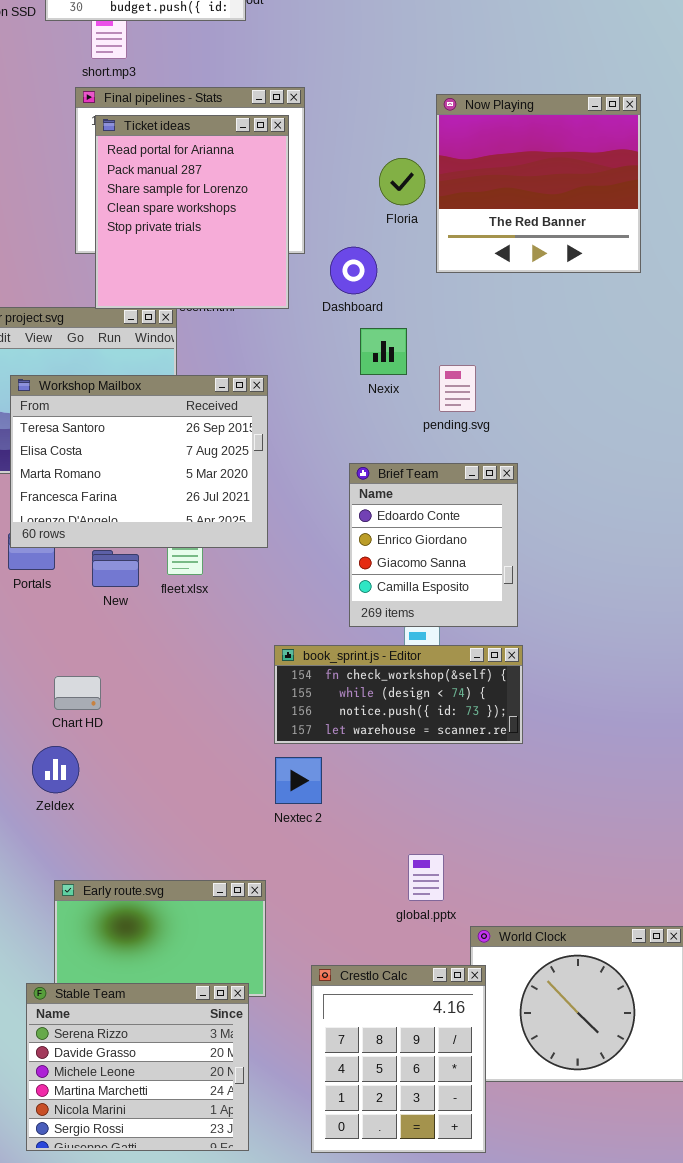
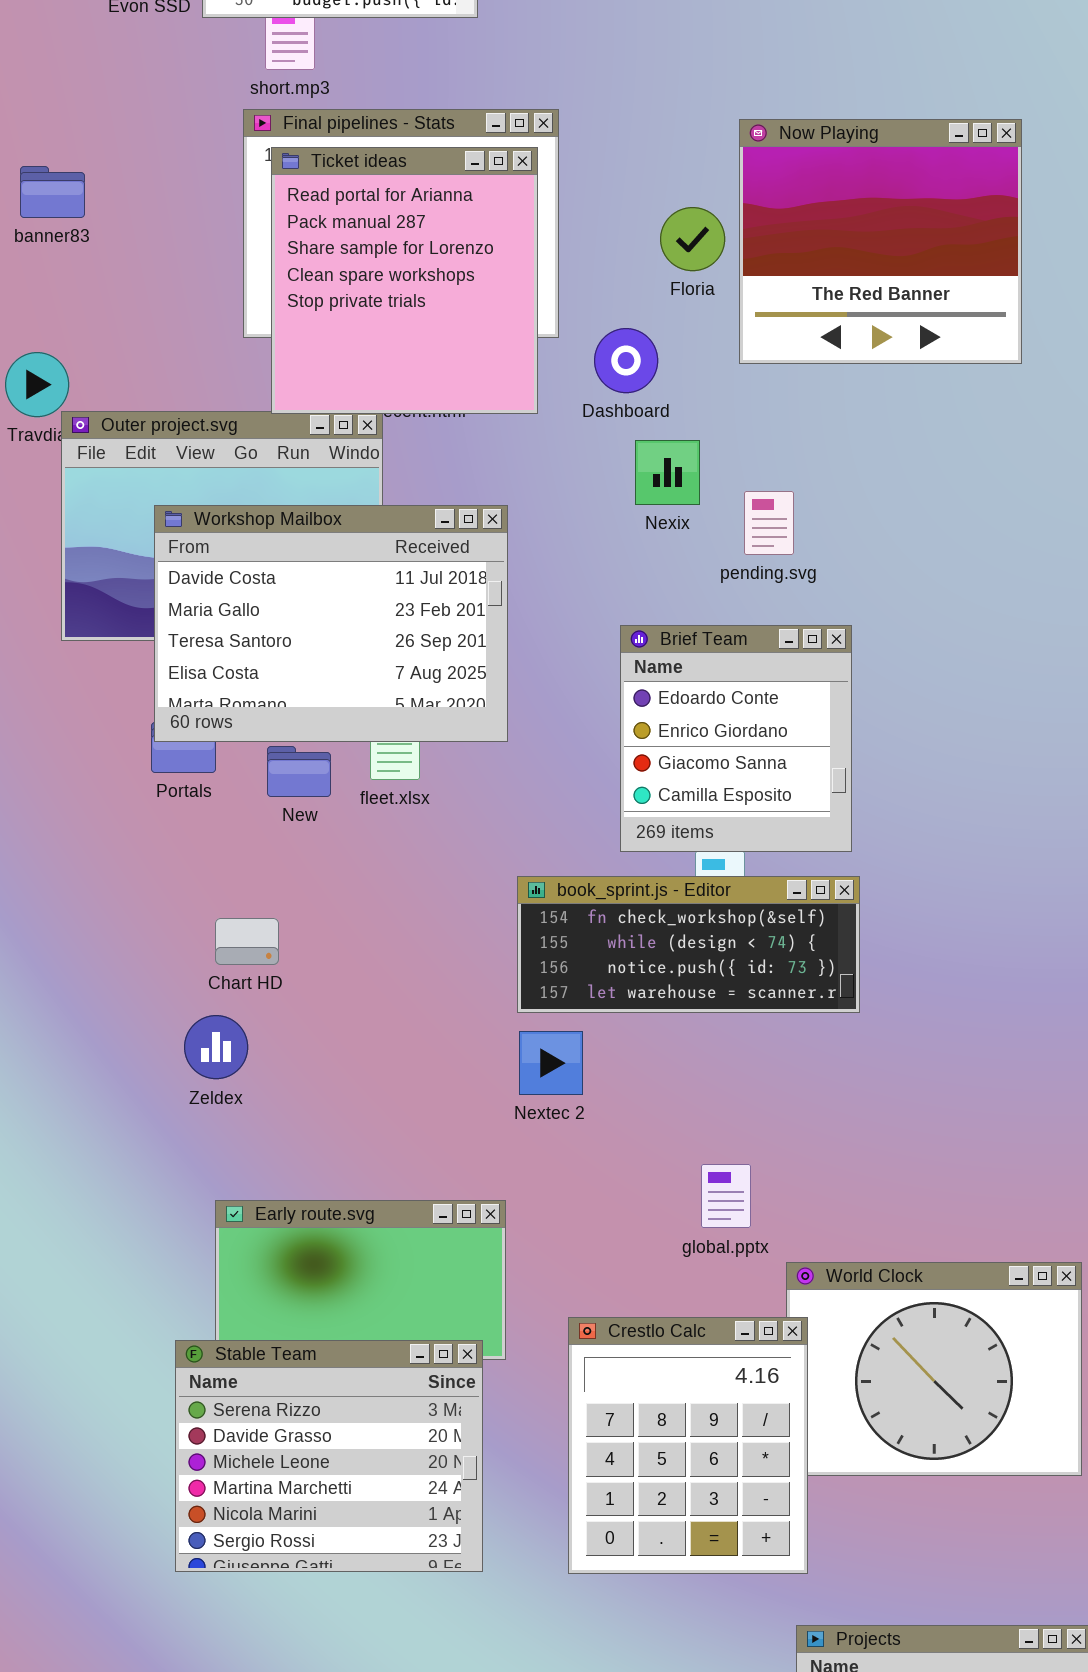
Workshop Mailbox: [10,375,268,548] -> [154,505,508,742], scrolled up 2 rows

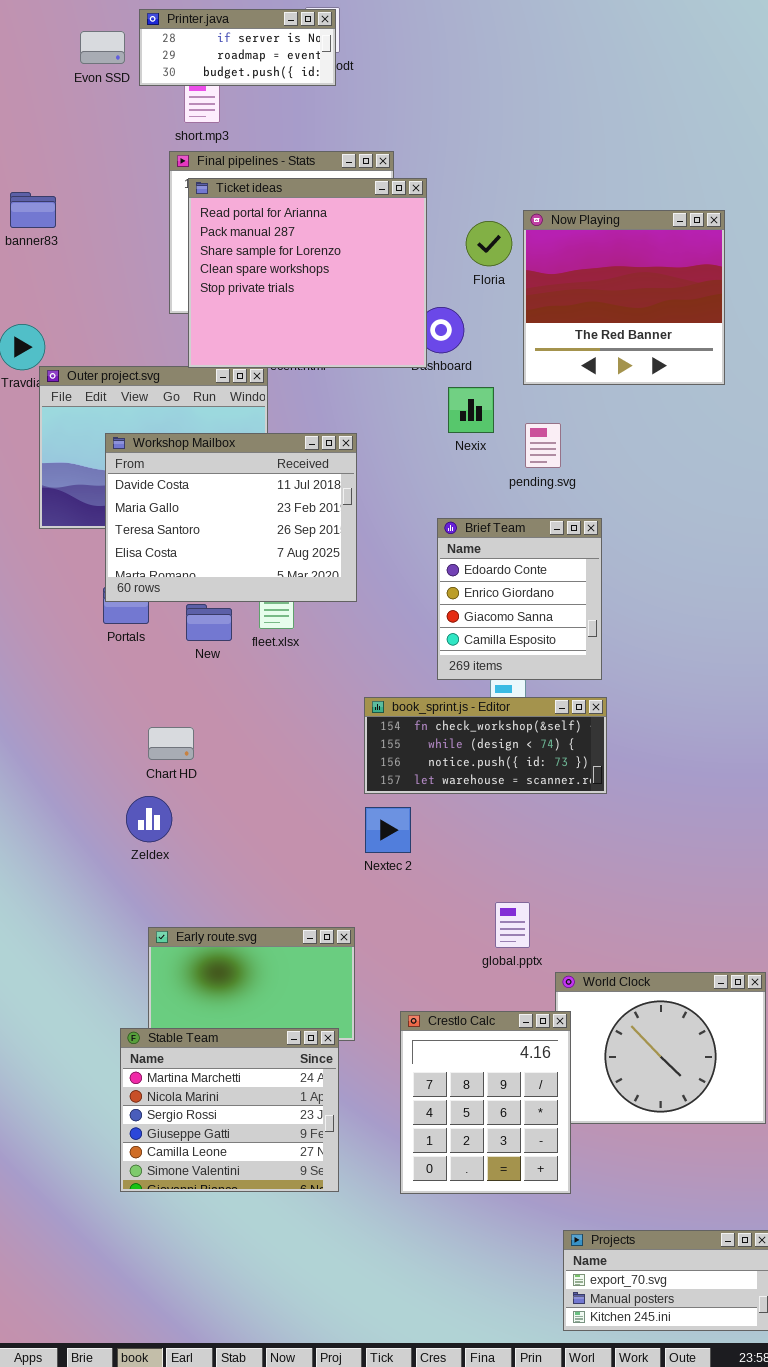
Now Playing: [739,119,1022,364] -> [523,210,725,385], moved
Ticket ideas: [271,147,538,414] -> [188,178,427,368], resized
Stable Team: [175,1340,483,1572] -> [120,1028,339,1192], scrolled down 3 rows

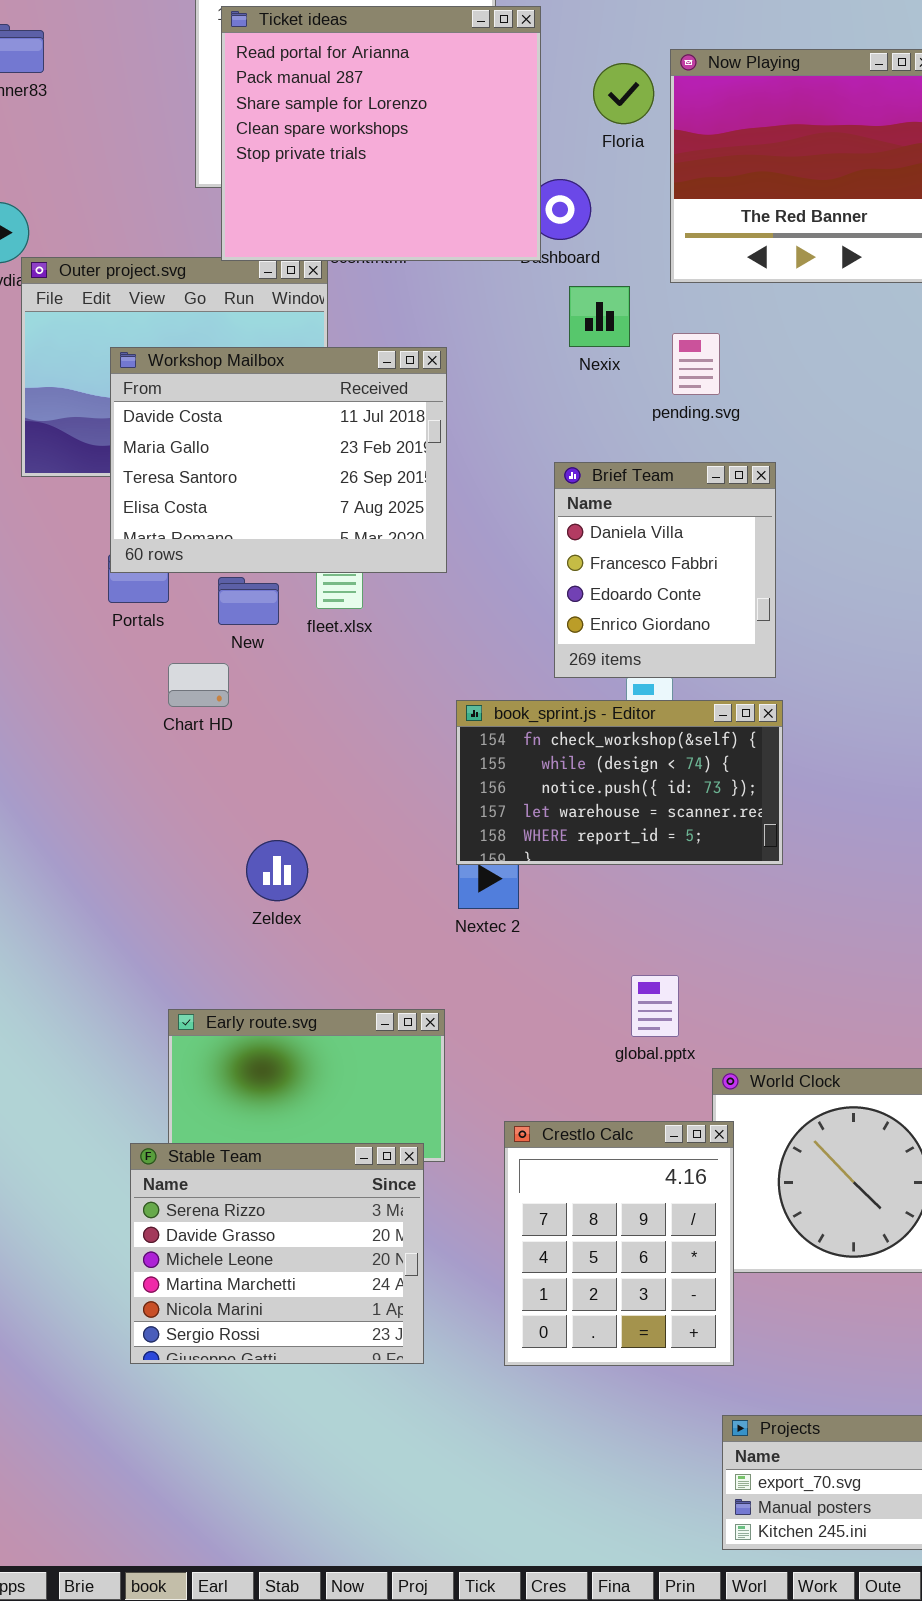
Brief Team: [437,518,602,680] -> [554,462,776,678], scrolled up 2 rows
book_sprint.js - Editor: [364,697,607,794] -> [456,700,783,865], resized
Chart HD: [148,727,194,760] -> [168,663,229,707], moved
Zeldex: [126,796,172,842] -> [246,840,308,901], moved
Stable Team: [120,1028,339,1192] -> [130,1143,424,1364], scrolled up 3 rows

